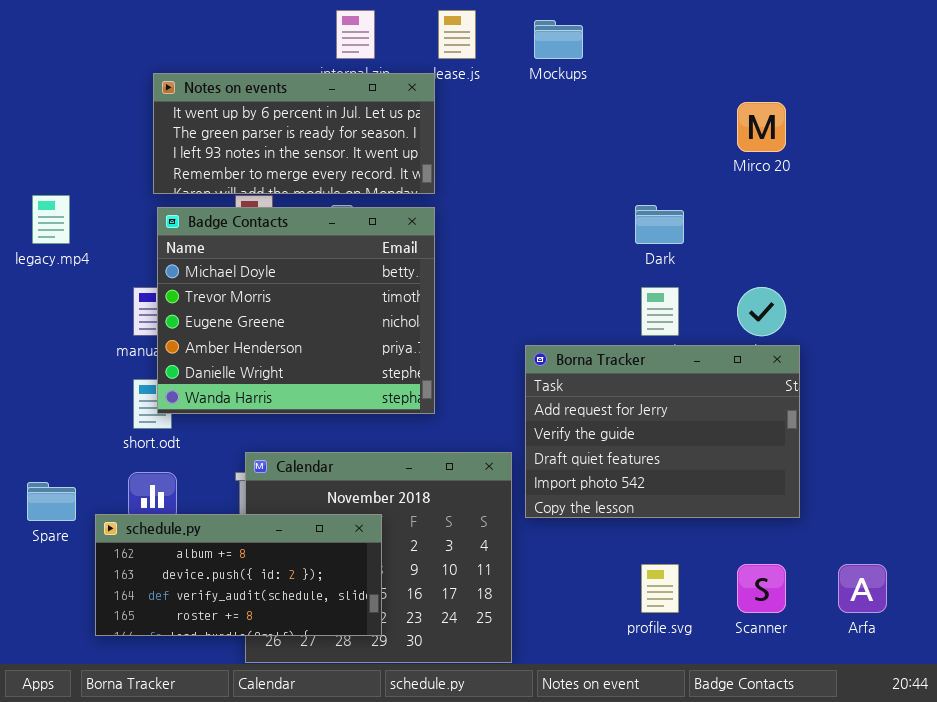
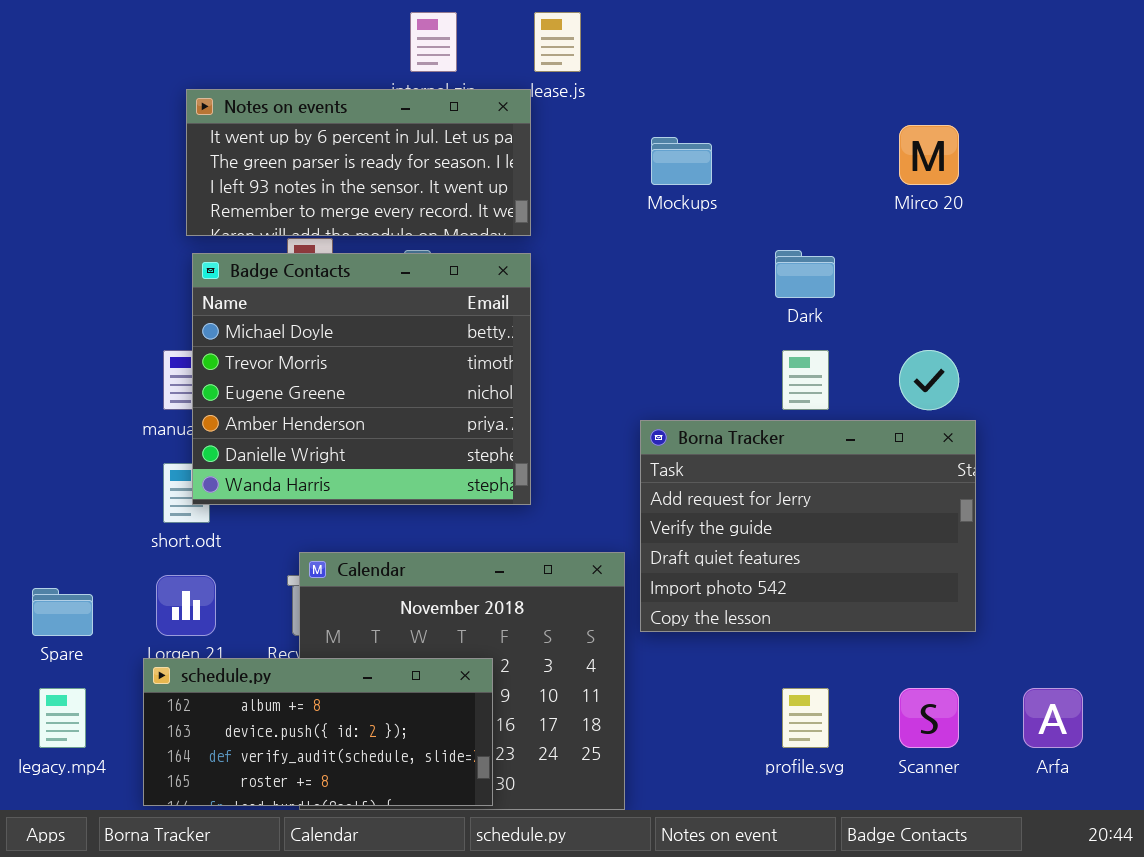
Mockups: [534,20,583,59] -> [651,137,712,185], moved
legacy.mp4: [32,195,70,244] -> [39,688,86,748], moved
schedule.py: [95,514,382,636] -> [143,658,493,806], moved

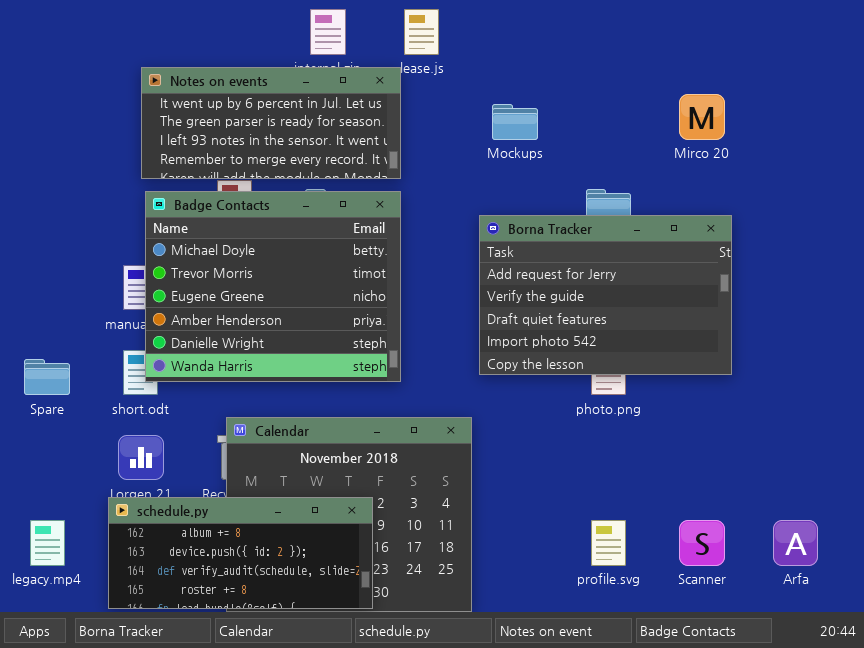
Borna Tracker: [640,420,976,632] -> [479,215,732,375], moved
Spare: [32,588,93,636] -> [24,359,70,395], moved

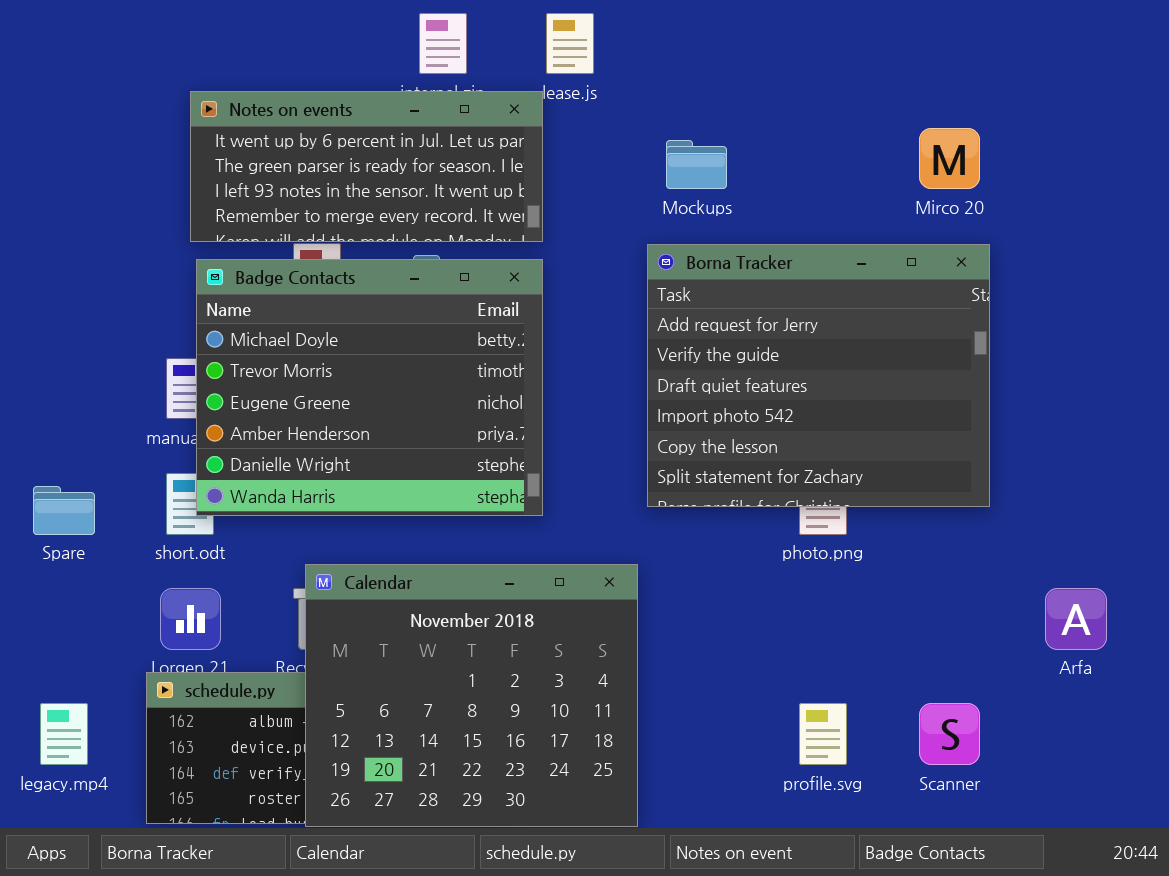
Borna Tracker: [479,215,732,375] -> [647,244,990,507], resized
Calendar: [226,417,472,612] -> [305,564,638,827], raised
Arfa: [773,520,818,566] -> [1045,588,1107,650], moved

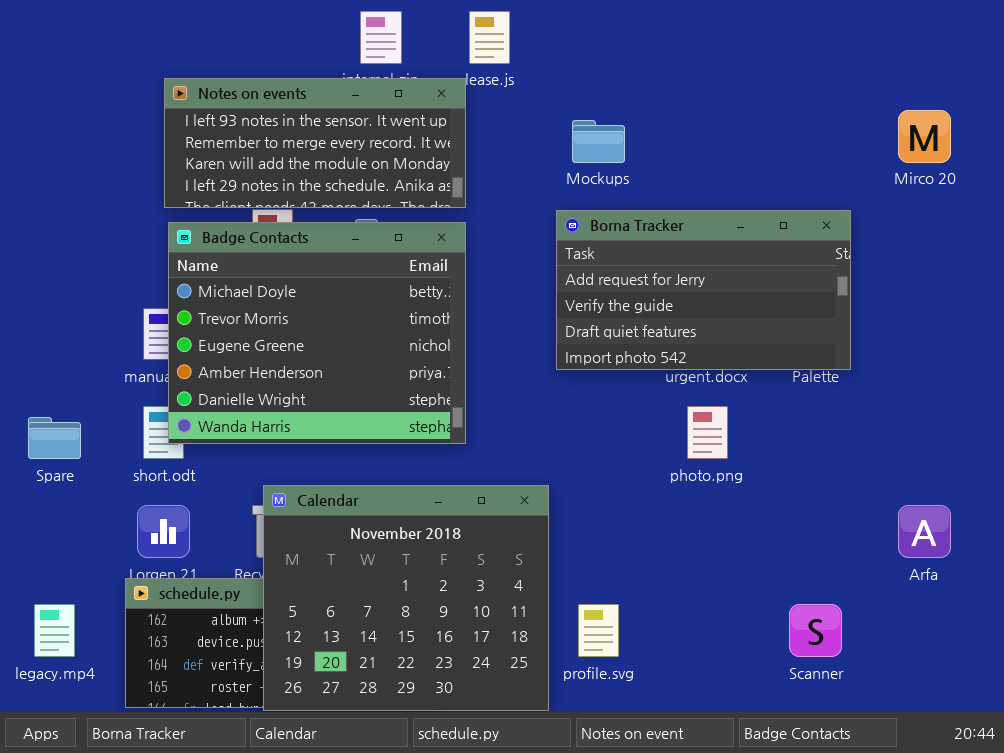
Notes on events: [190,91,543,242] -> [164,78,466,208], scrolled down 2 rows
Mirco 20: [919,128,980,189] -> [898,110,951,163], moved
Borna Tracker: [647,244,990,507] -> [556,210,851,370], resized
profile.svg: [799,703,847,765] -> [578,604,619,657], moved

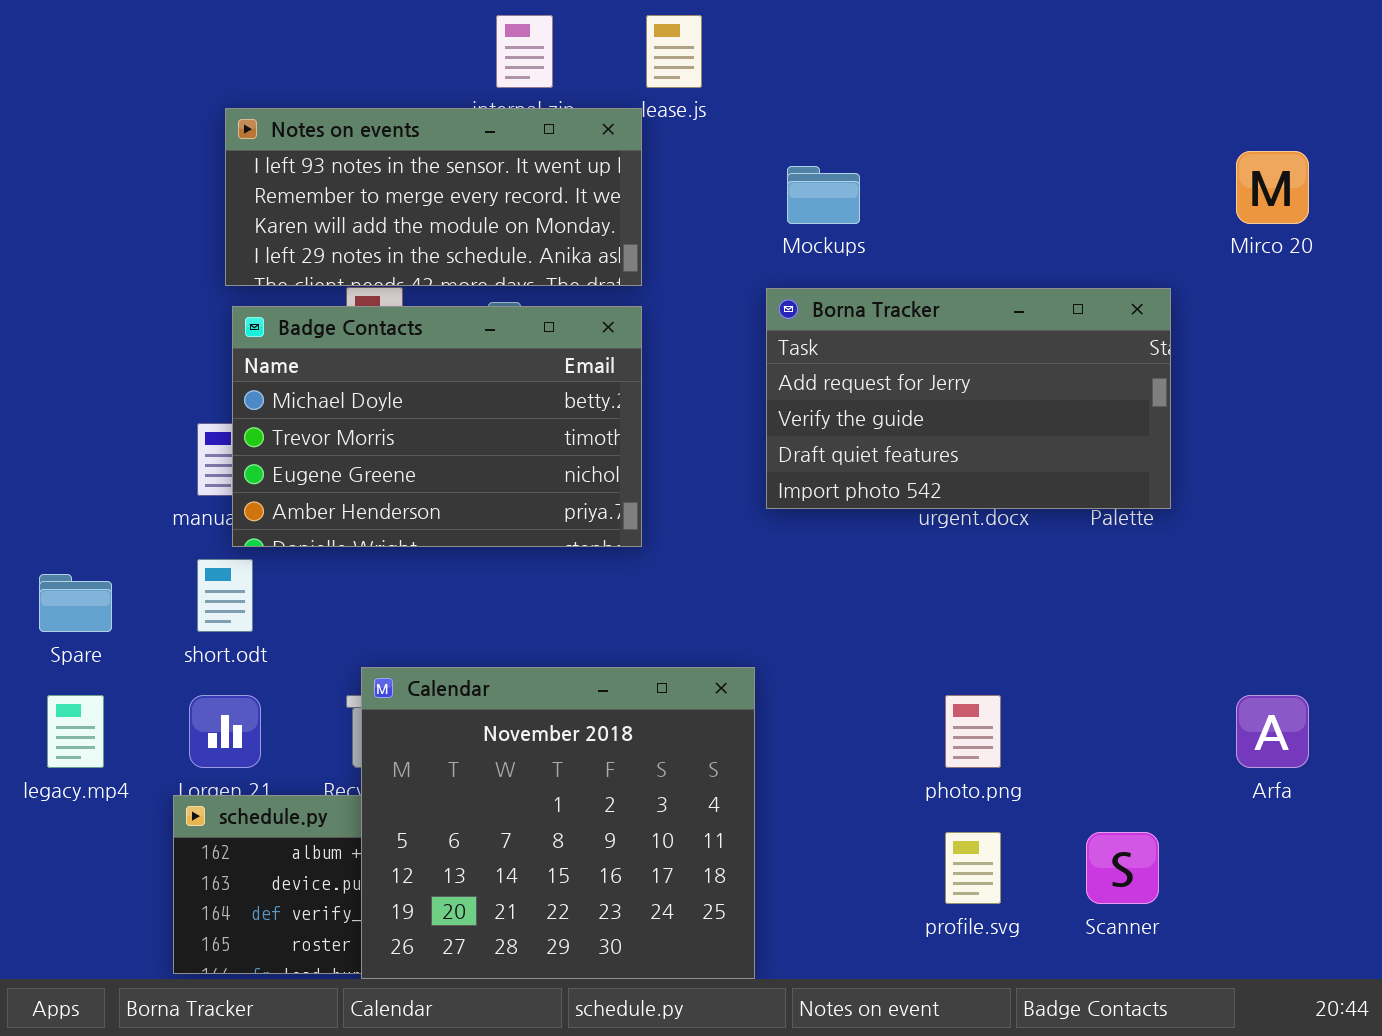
Badge Contacts: [168,222,466,444] -> [232,306,642,547], resized
photo.png: [687,406,728,459] -> [945,695,1001,768], moved
legacy.mp4: [34,604,75,657] -> [47,695,104,768], moved
profile.svg: [578,604,619,657] -> [945,832,1001,904], moved

